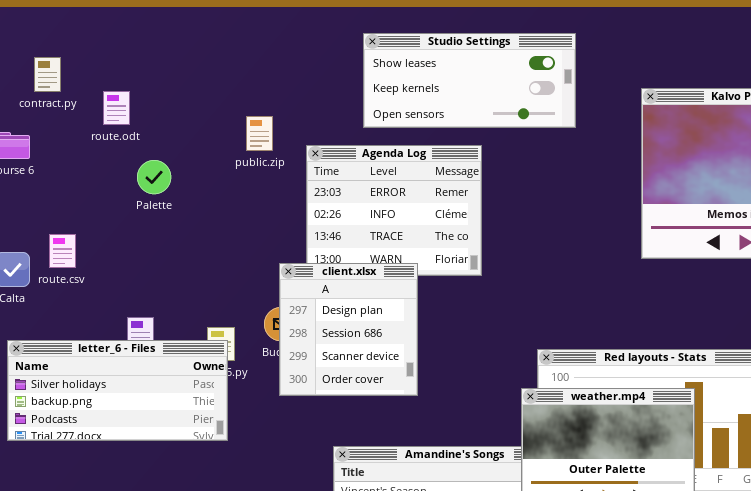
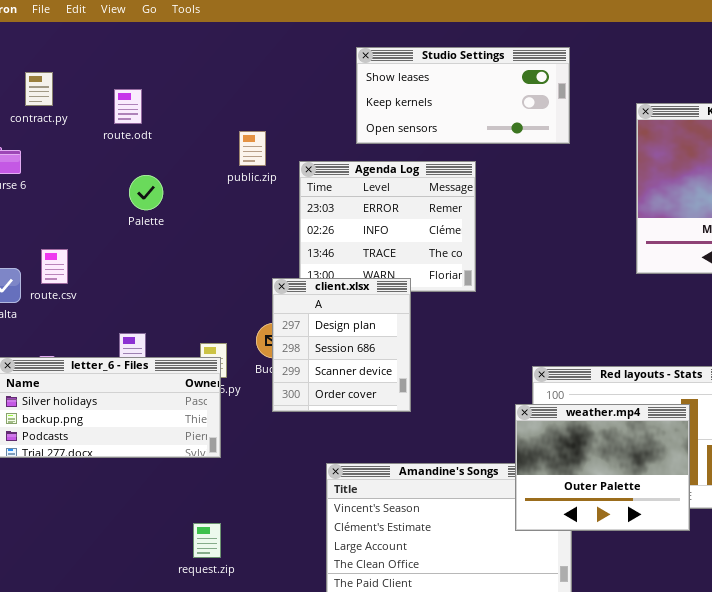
route.odt: [103,91,130,125] -> [114,89,142,124], moved

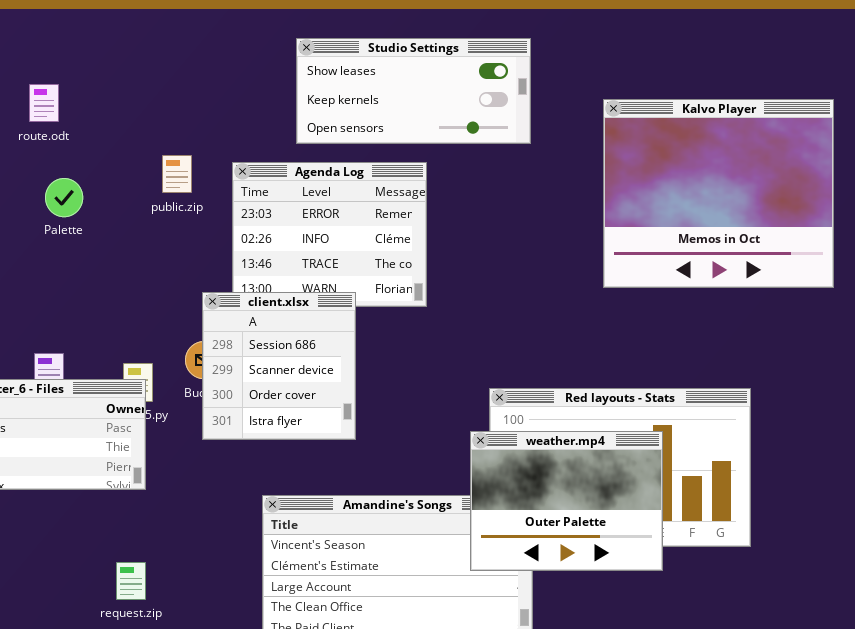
public.zip: [239,131,266,166] -> [162,155,192,193], moved
client.xlsx: [272,278,411,412] -> [202,292,356,440], scrolled down 1 row

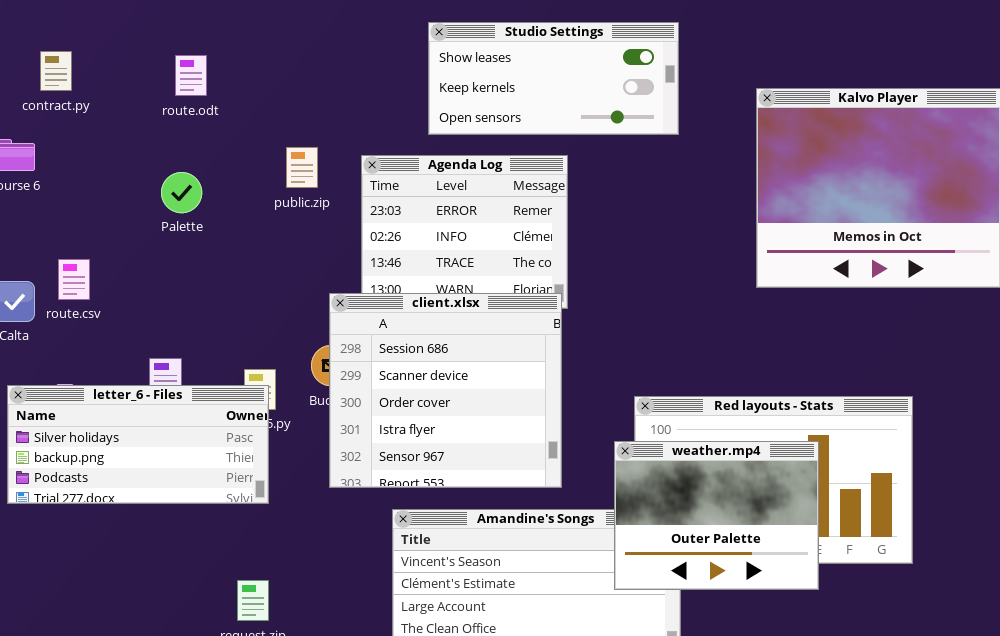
route.odt: [29,84,59,122] -> [175,55,207,96], moved
client.xlsx: [202,292,356,440] -> [329,293,562,488], resized

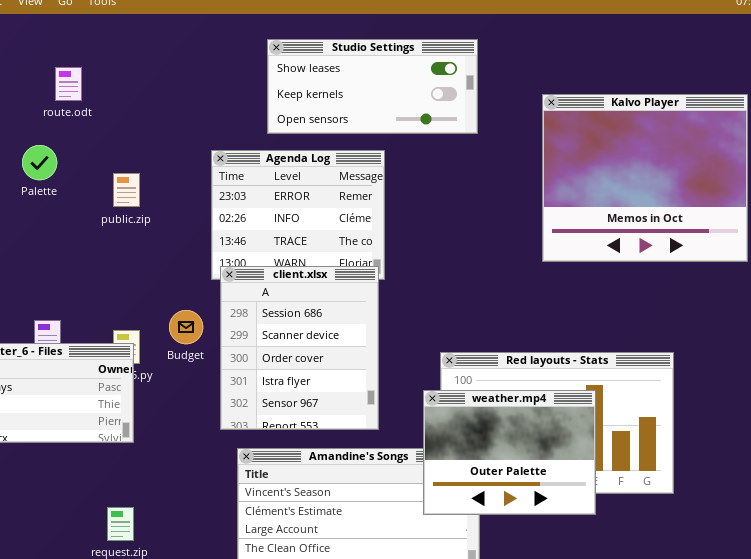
public.zip: [286,147,318,188] -> [113,173,140,207], moved
Palette: [161,172,202,213] -> [22,145,57,180], moved
client.xlsx: [329,293,562,488] -> [220,266,379,430], resized

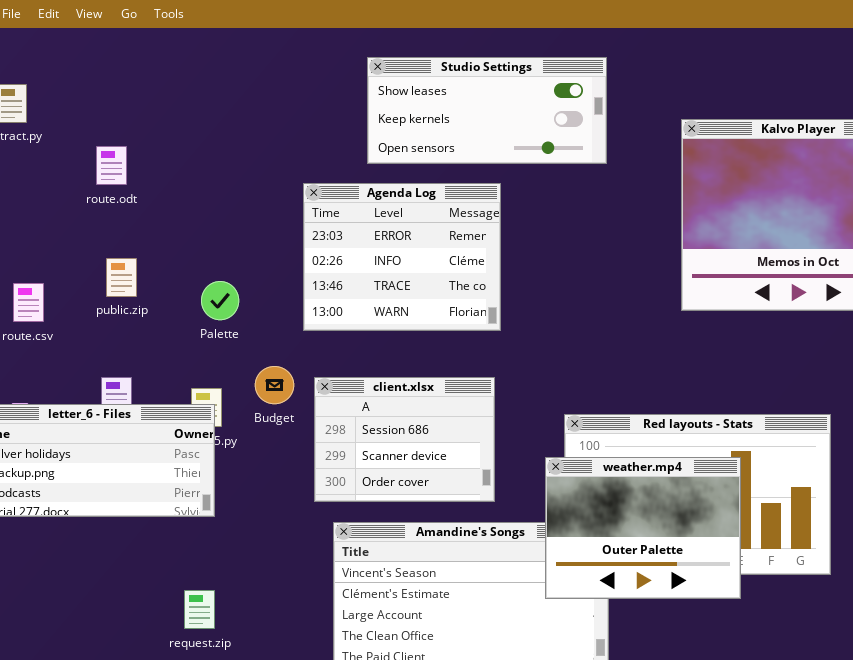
route.odt: [55,67,82,101] -> [96,146,127,185], moved
Palette: [22,145,57,180] -> [201,281,239,320], moved
public.zip: [113,173,140,207] -> [106,258,137,297], moved
client.xlsx: [220,266,379,430] -> [314,377,495,502], resized

